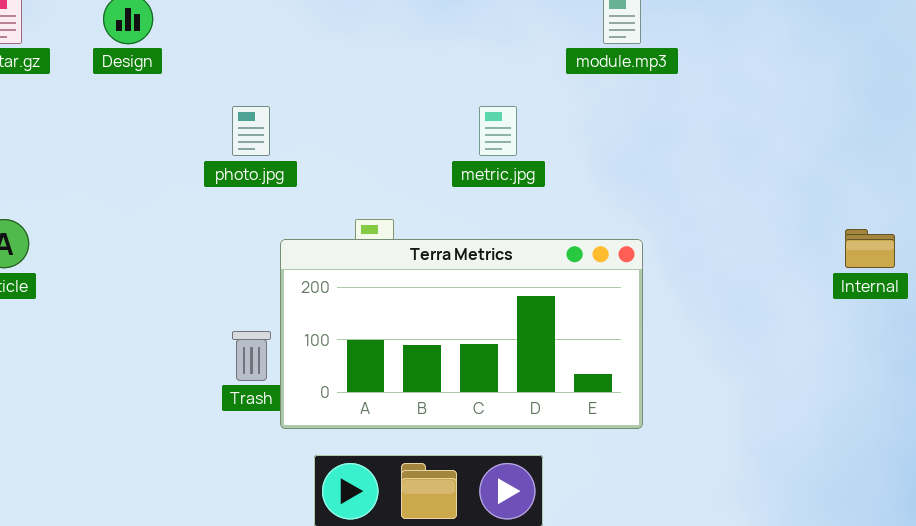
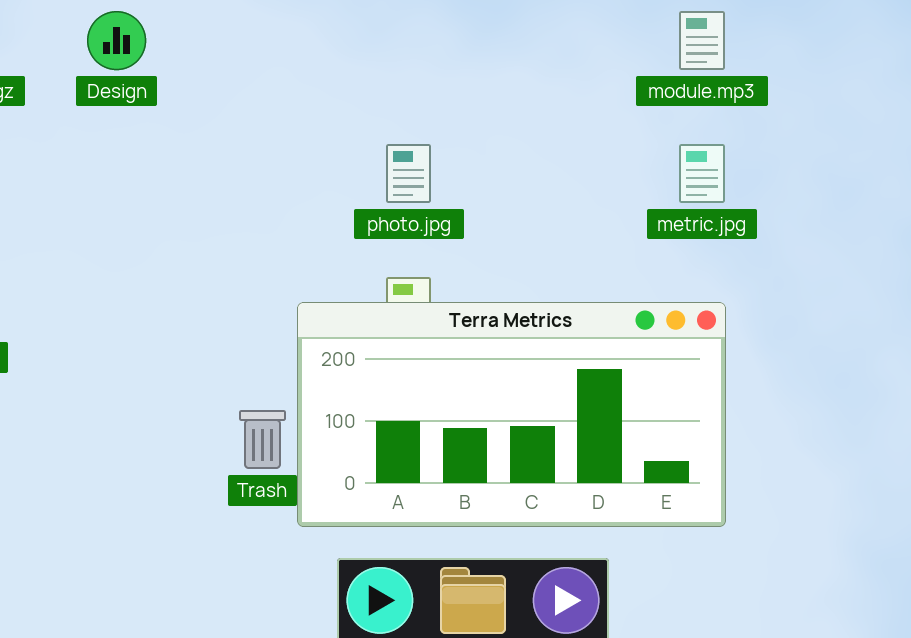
photo.jpg: [232,106,270,156] -> [386,144,431,203], moved
metric.jpg: [479,106,517,156] -> [679,144,725,203], moved

